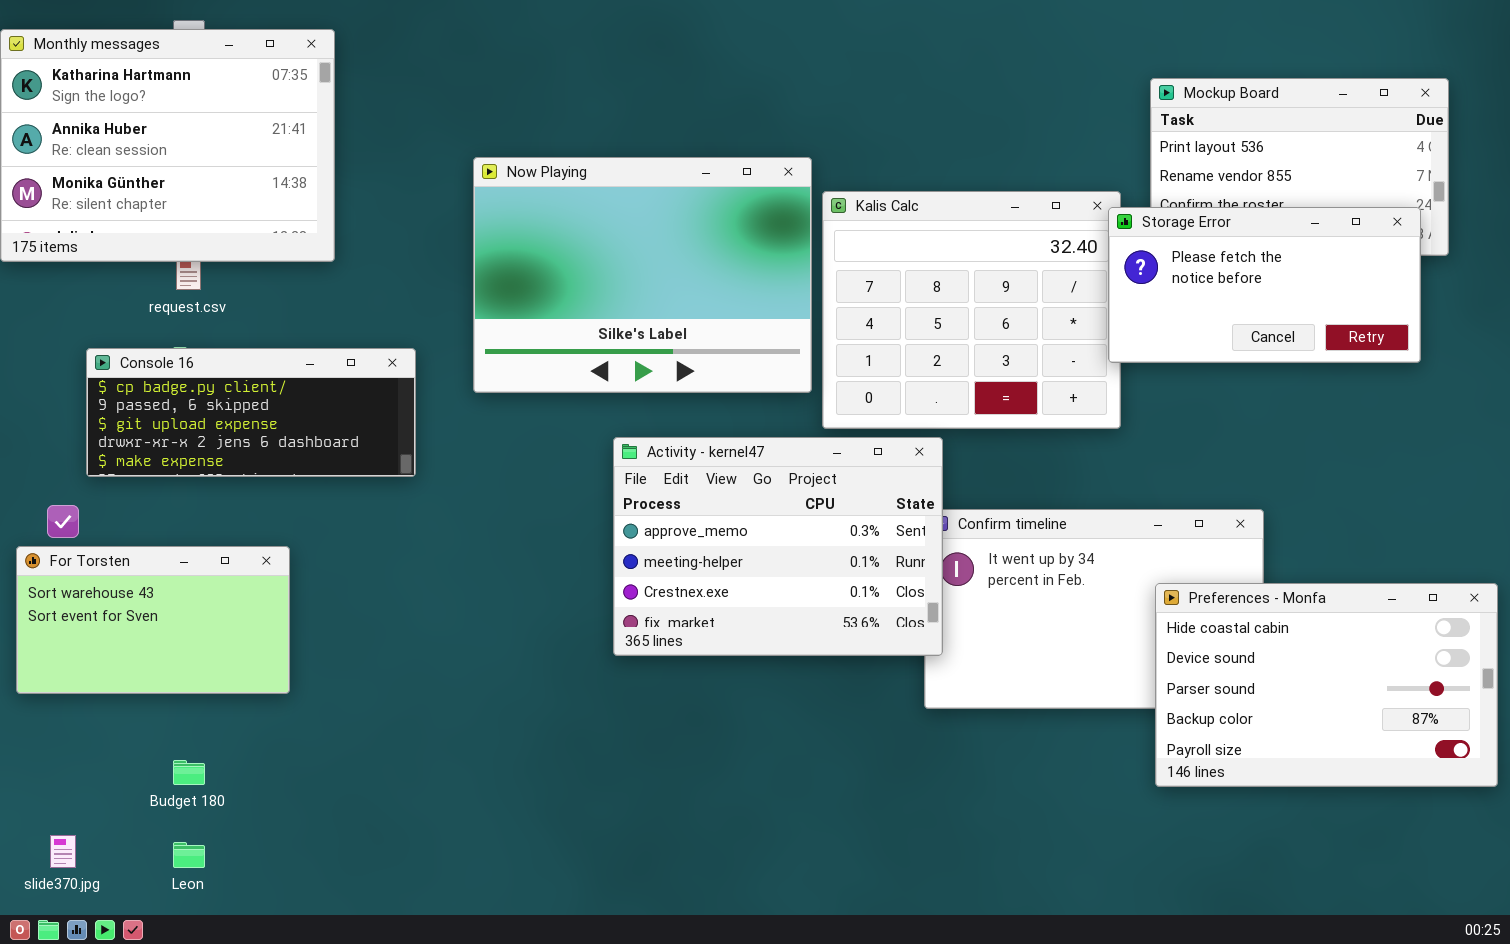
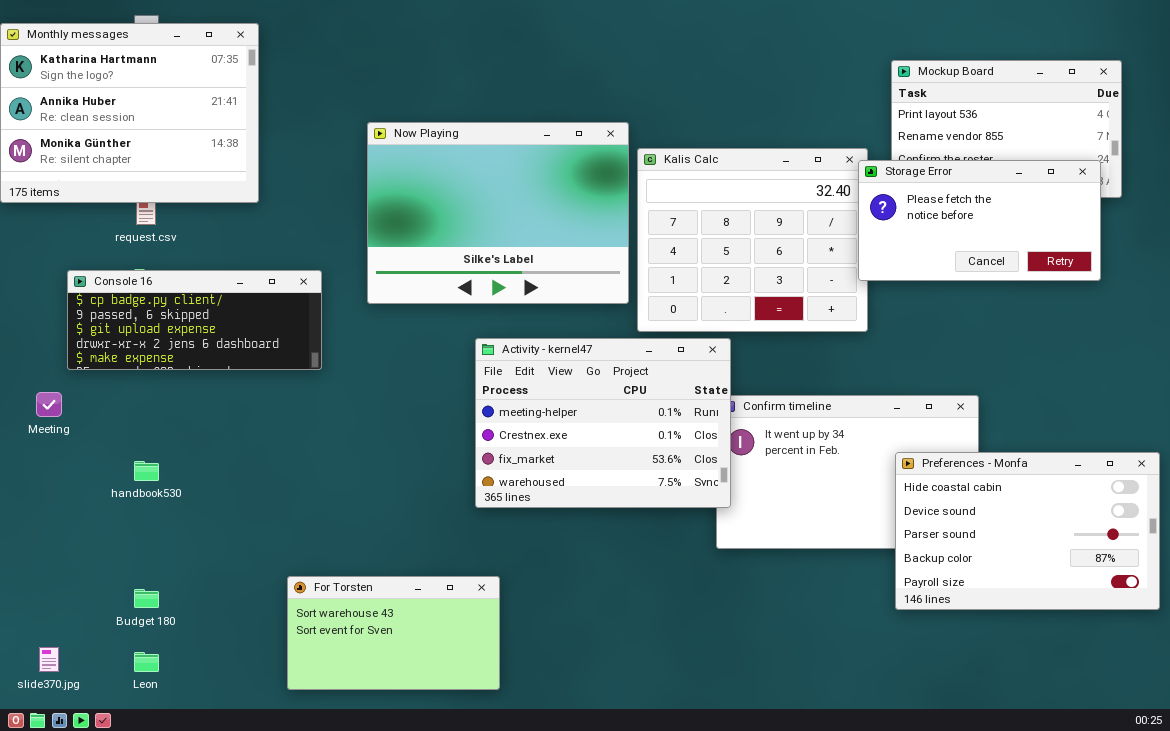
Activity - kernel47: [613,437,943,656] -> [475,338,731,508], scrolled down 1 row
For Torsten: [16,546,290,694] -> [287,576,500,690], moved

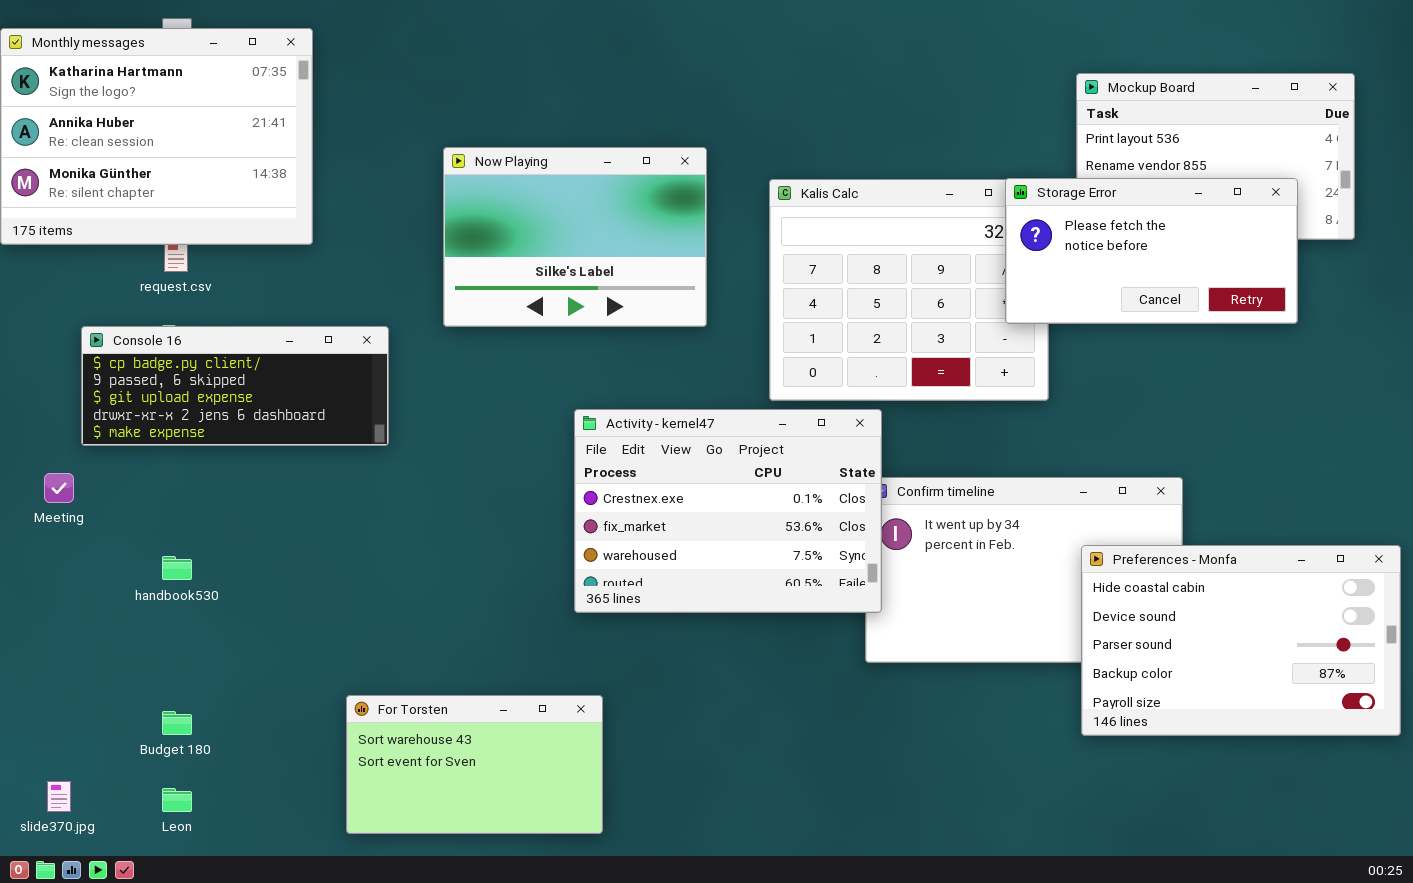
Now Playing: [367,122,629,304] -> [443,147,707,327], resized
Storage Error: [858,160,1101,281] -> [1005,178,1298,324], moved
Activity - kernel47: [475,338,731,508] -> [574,409,882,613], scrolled down 1 row

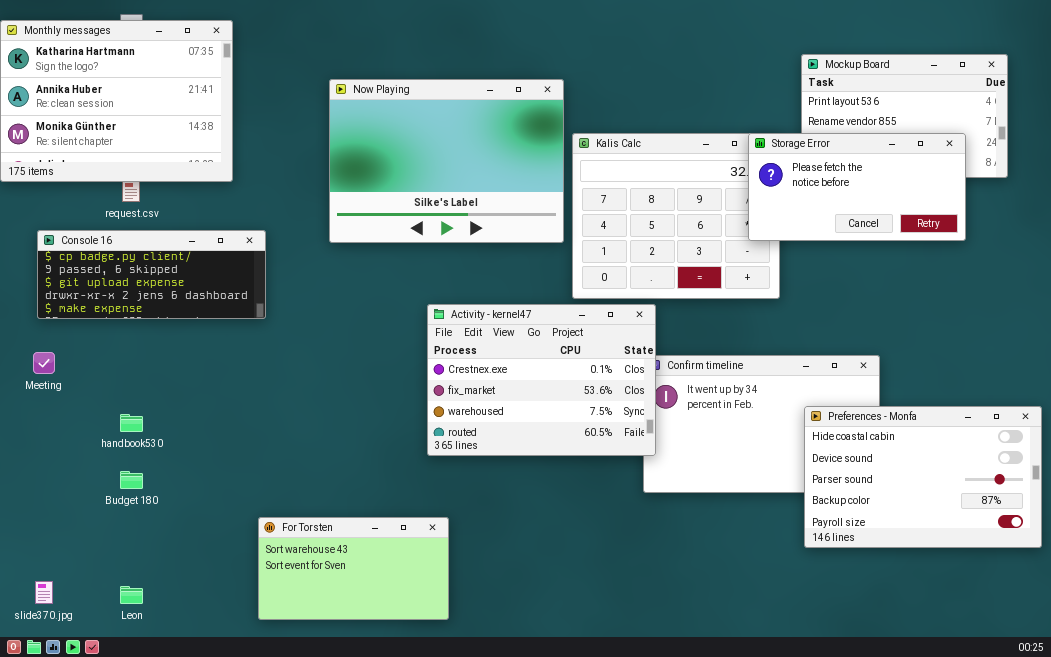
Now Playing: [443,147,707,327] -> [329,79,564,243], resized
Console 16: [81,326,389,446] -> [37,230,266,319], moved
Budget 180: [162,711,192,735] -> [120,471,143,489], moved

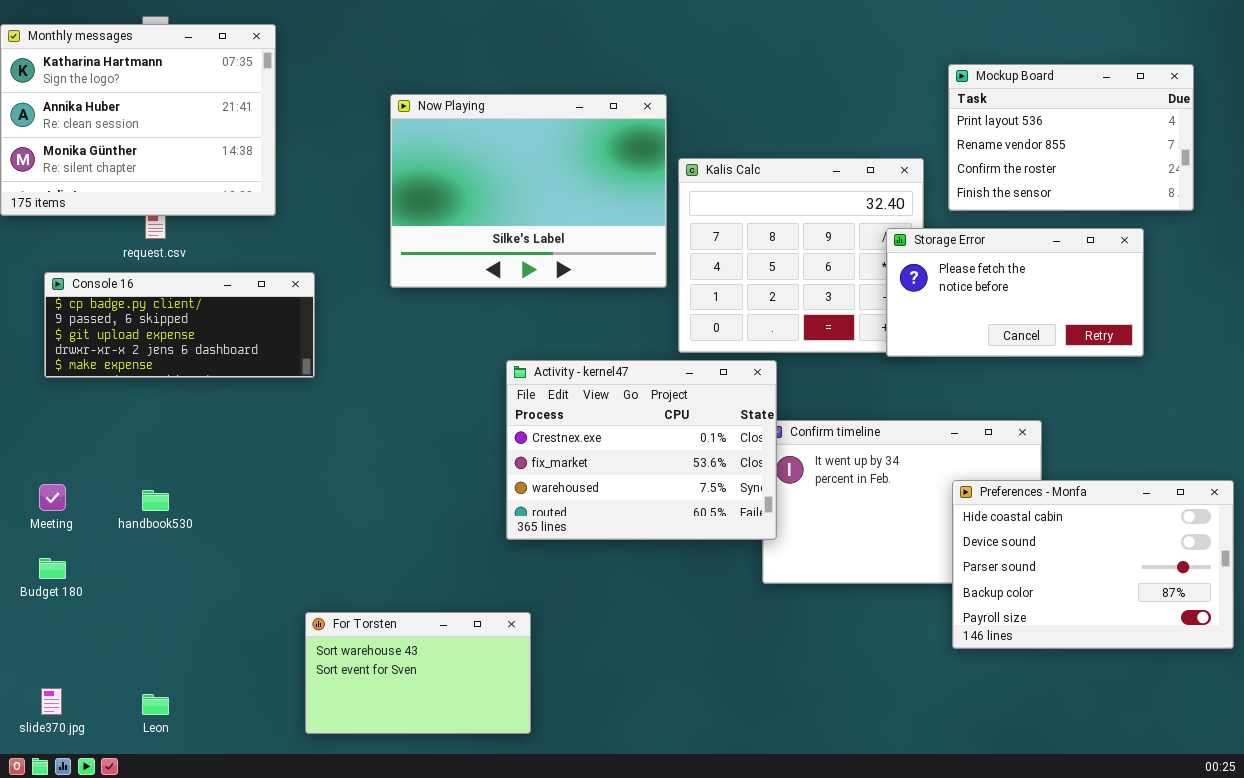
Storage Error: [748,133,966,241] -> [886,228,1144,357], moved
Meeting: [33,352,55,374] -> [39,484,66,511], moved
Budget 180: [120,471,143,489] -> [39,558,66,579], moved

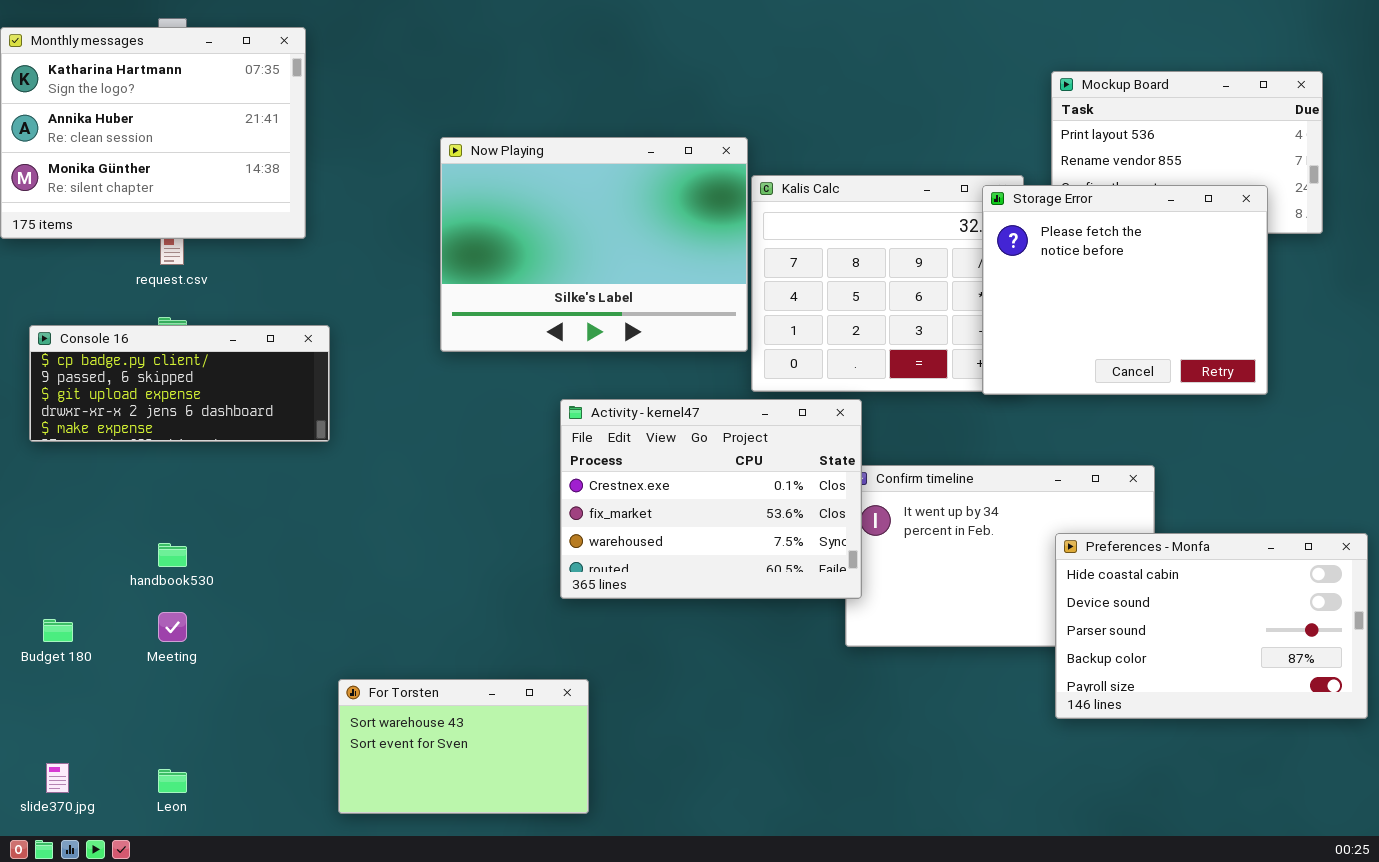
Now Playing: [390,94,667,288] -> [440,137,748,352], moved
Storage Error: [886,228,1144,357] -> [982,185,1268,395], resized
Console 16: [44,272,315,378] -> [29,325,330,442], moved
Meeting: [39,484,66,511] -> [158,612,187,642], moved

